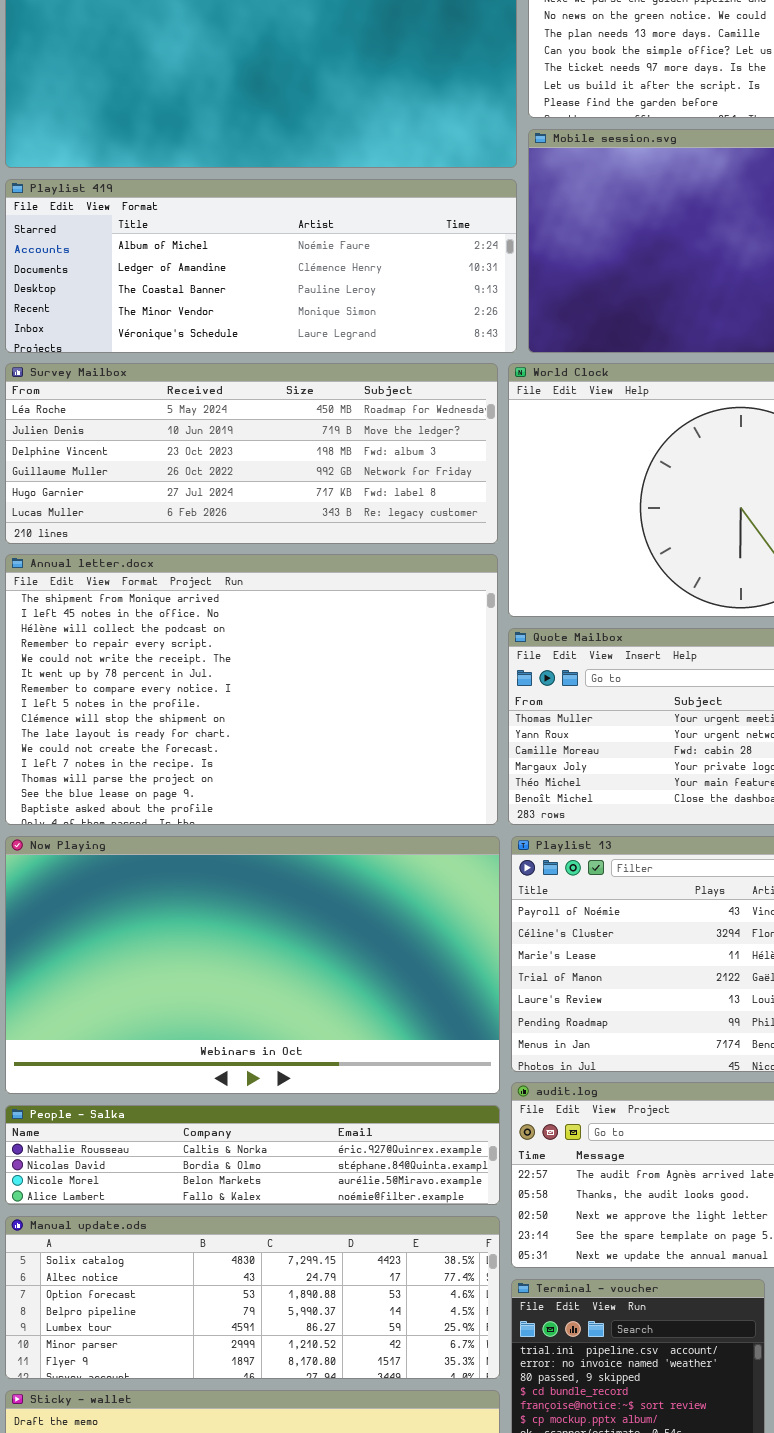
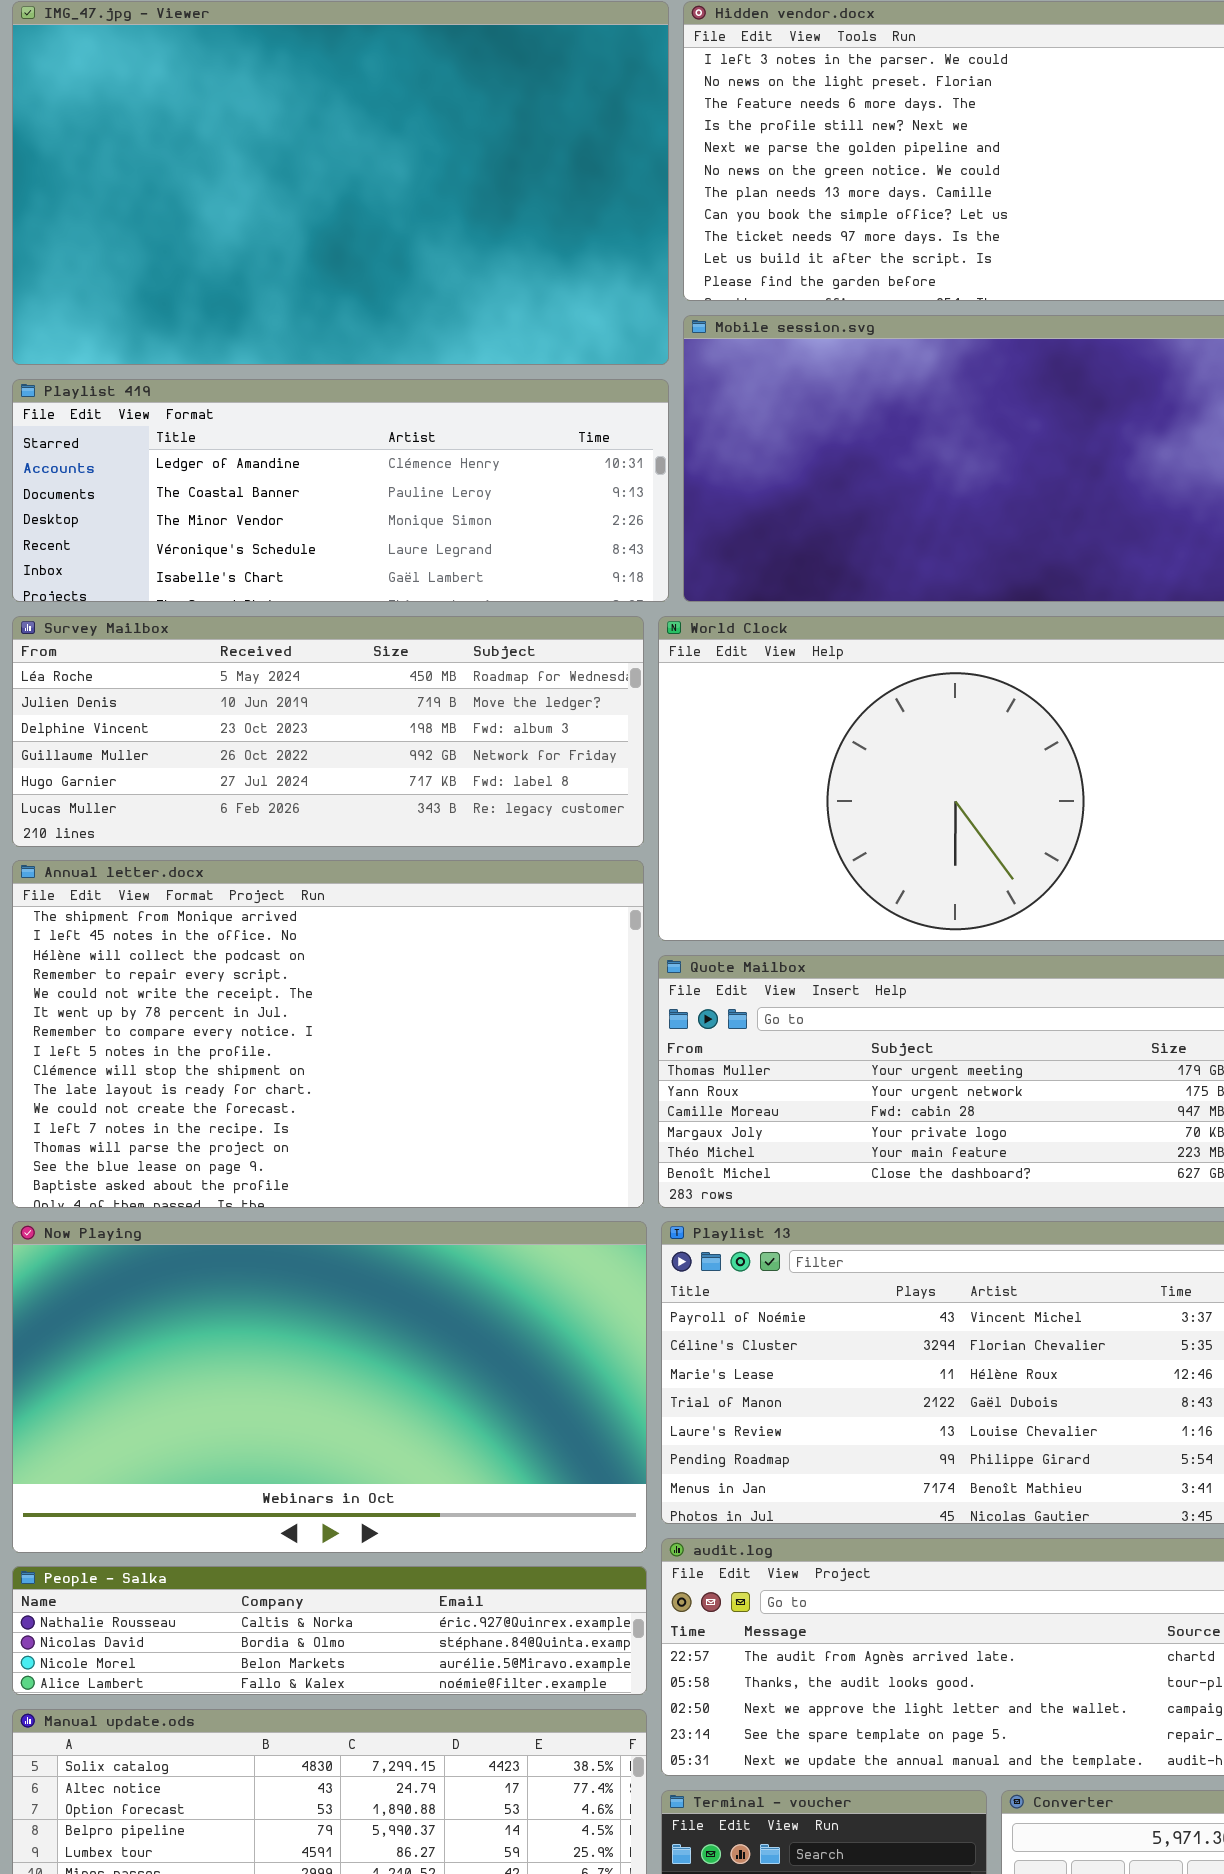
Playlist 419: [5,179,517,353] -> [12,379,669,602], scrolled down 1 row

